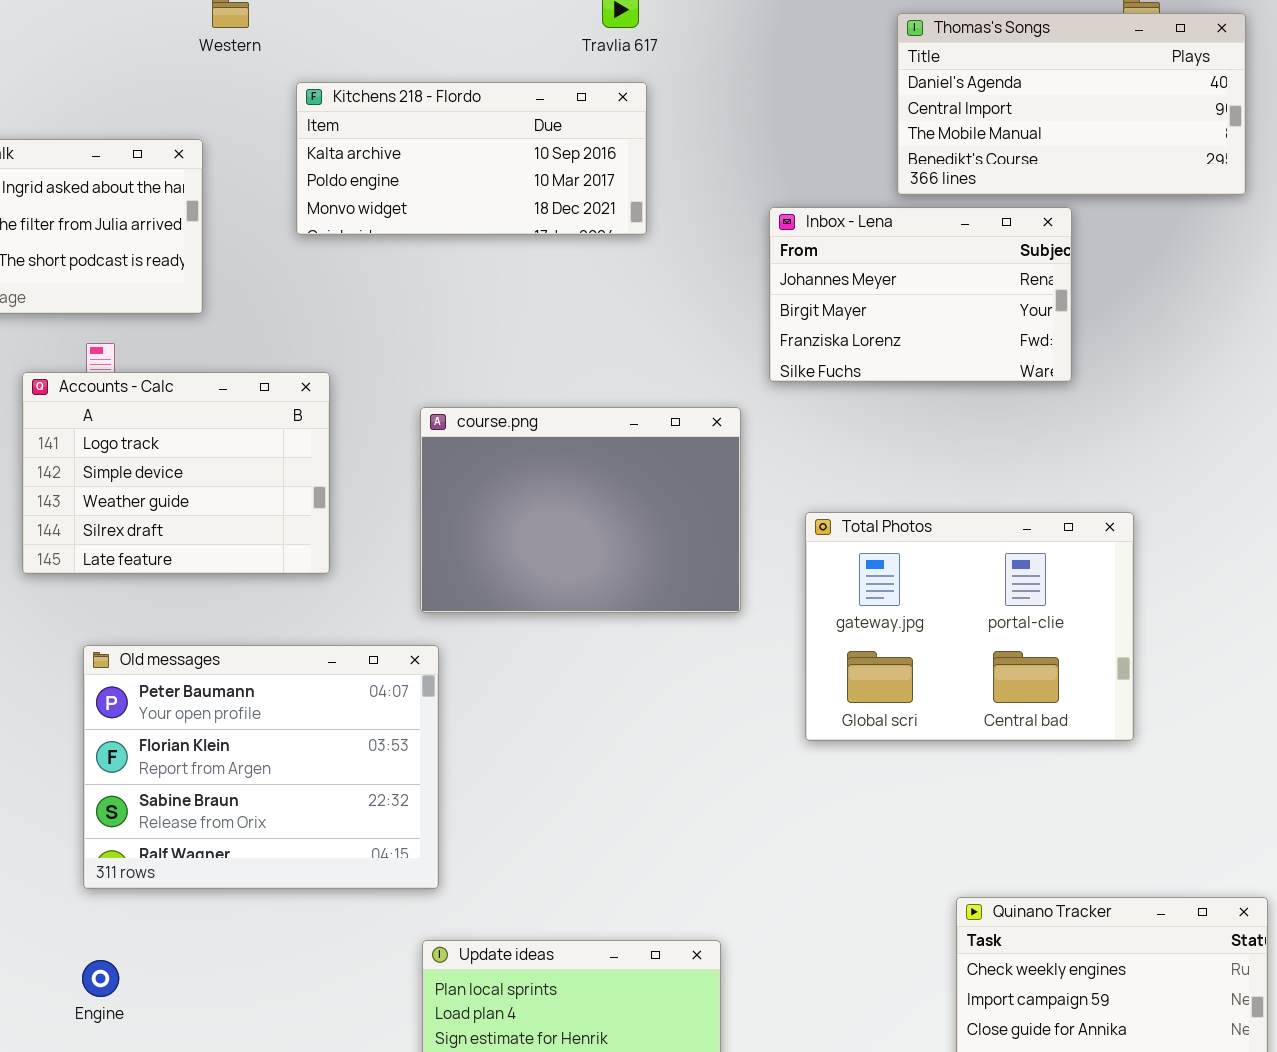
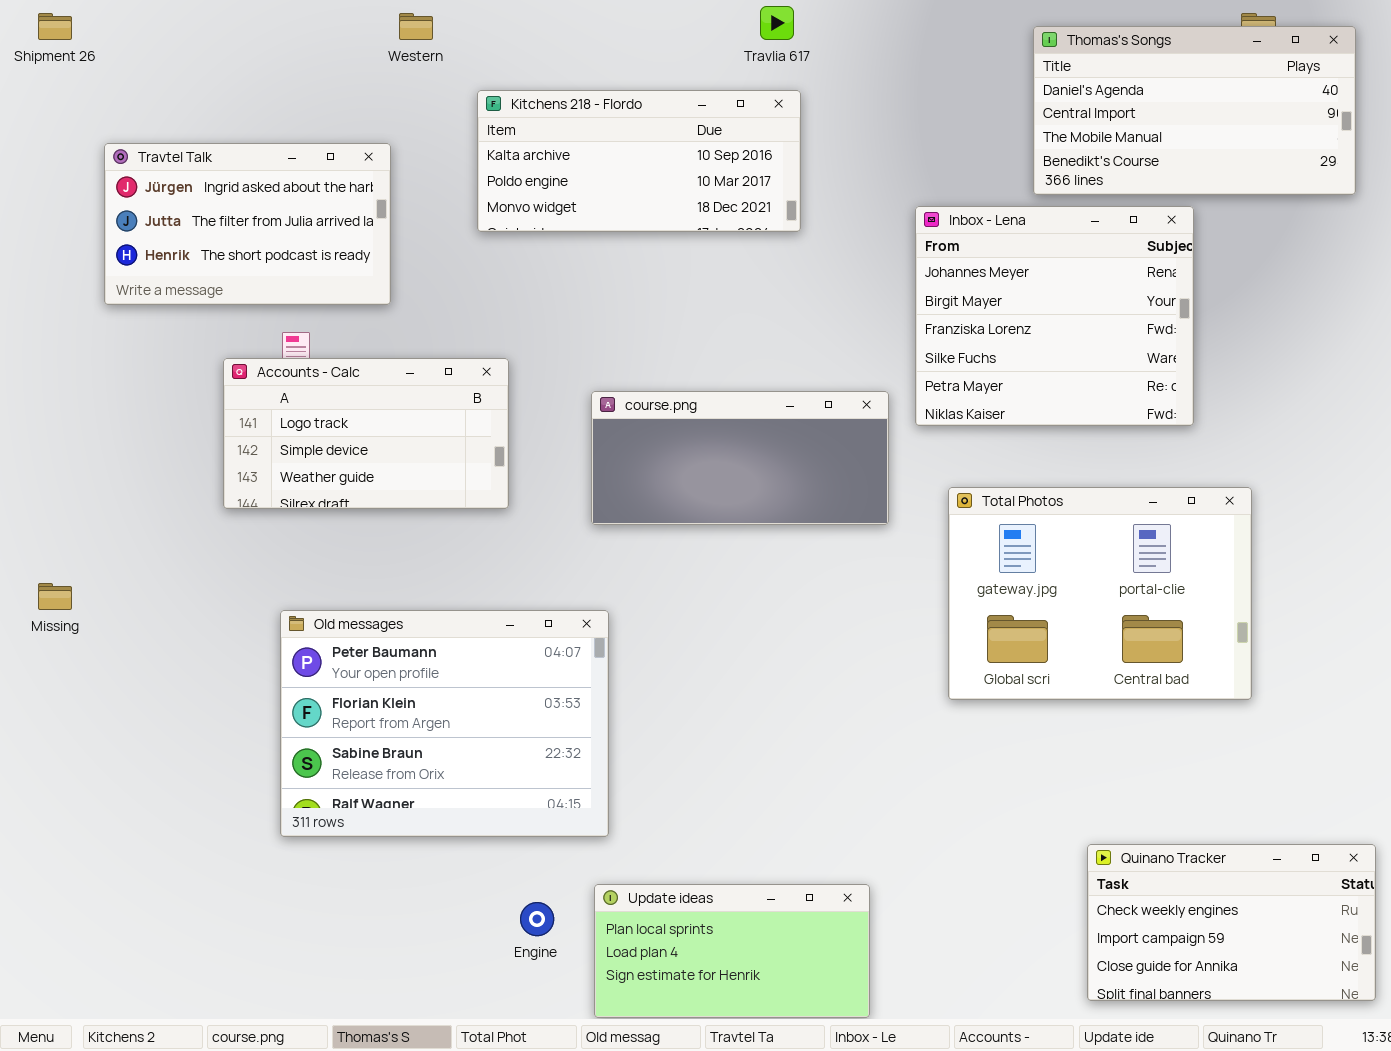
Inbox - Lena: [769,207,1072,382] -> [915,206,1194,426], resized
Accounts - Calc: [22,372,330,574] -> [223,358,509,509], resized
course.png: [420,407,741,613] -> [591,391,889,525], resized
Engine: [82,960,119,997] -> [520,902,554,936], moved

